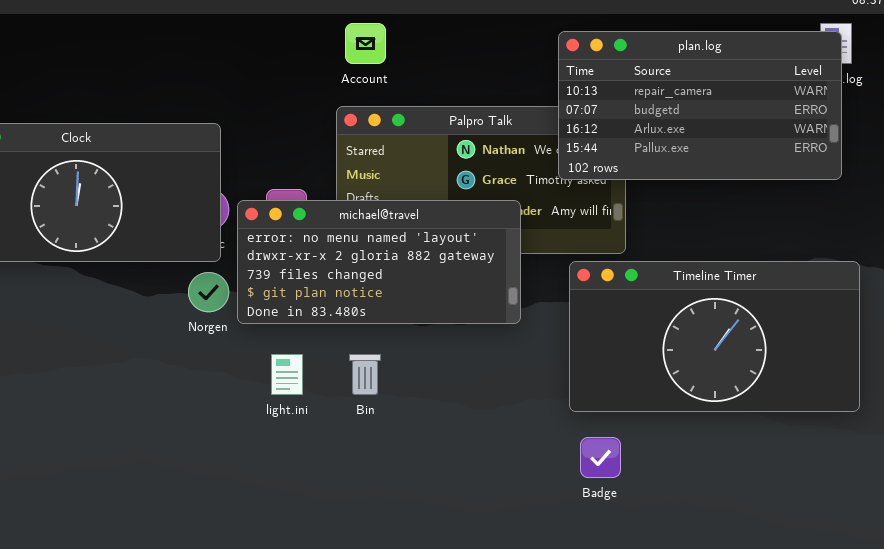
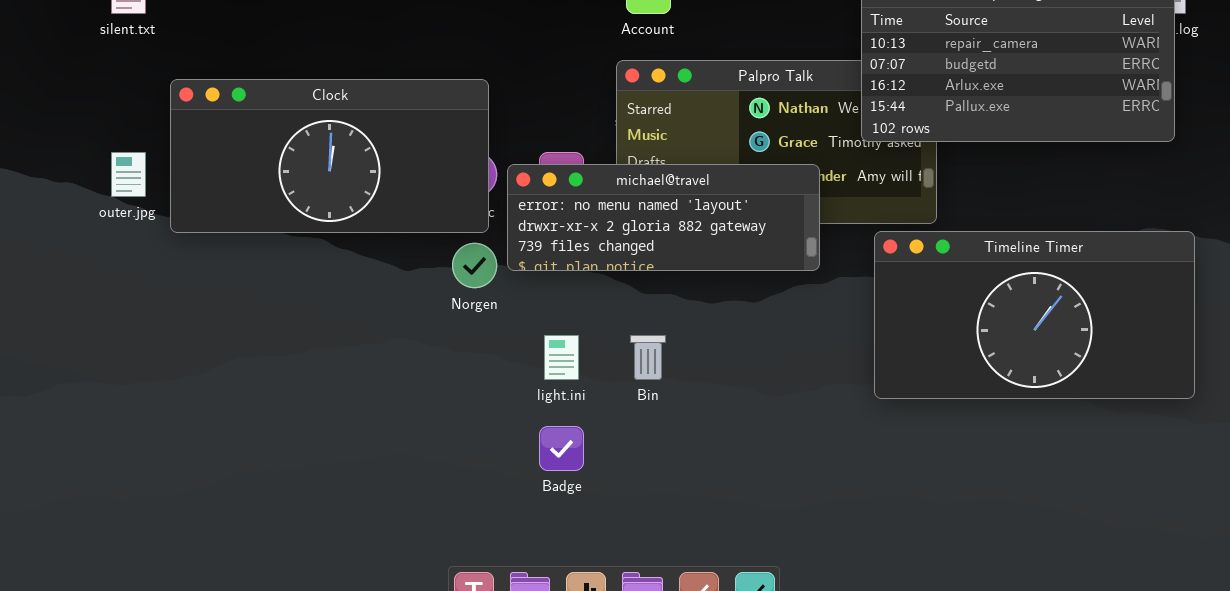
michael@travel: [237,200,521,324] -> [507,164,820,271], resized
Badge: [580,437,621,478] -> [539,426,584,471], moved

